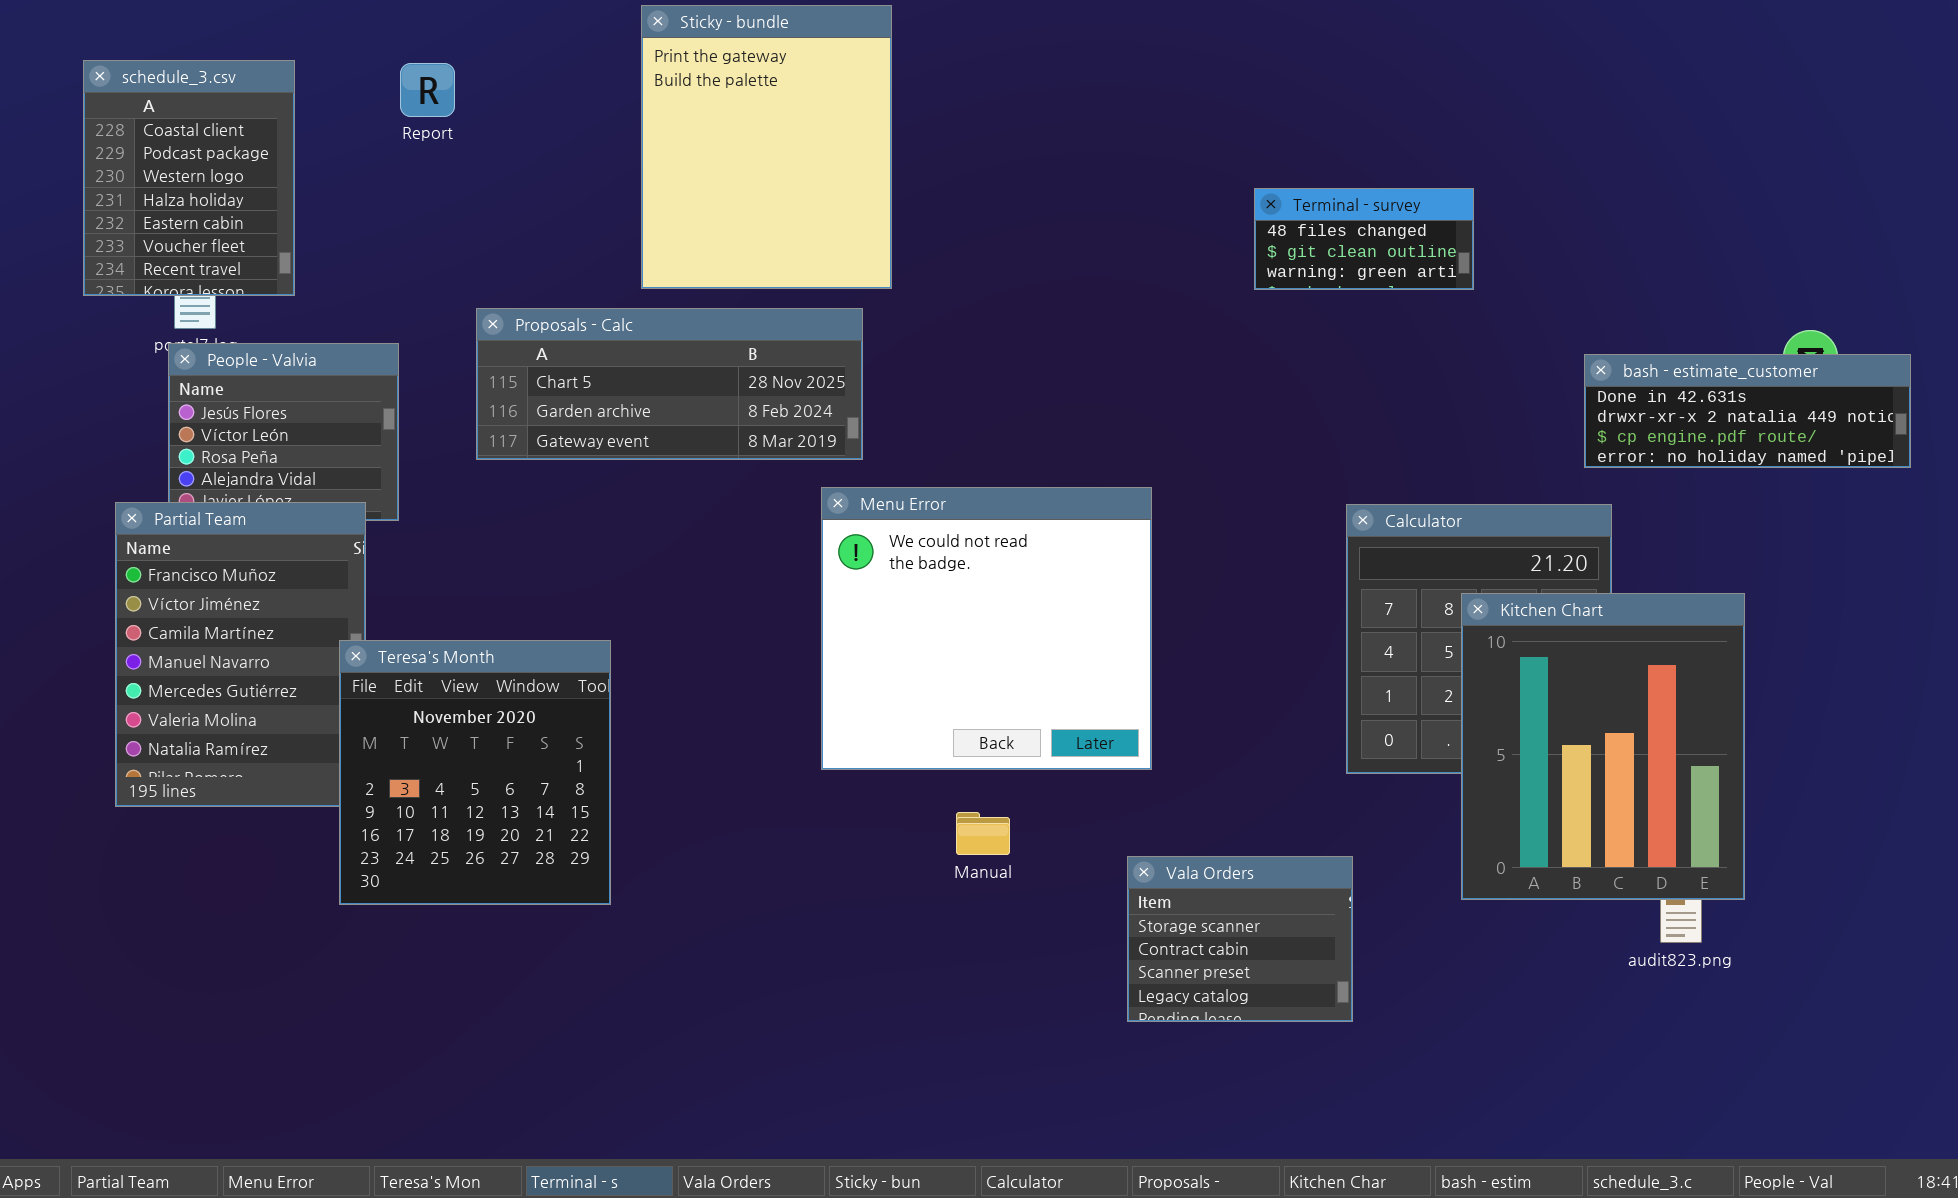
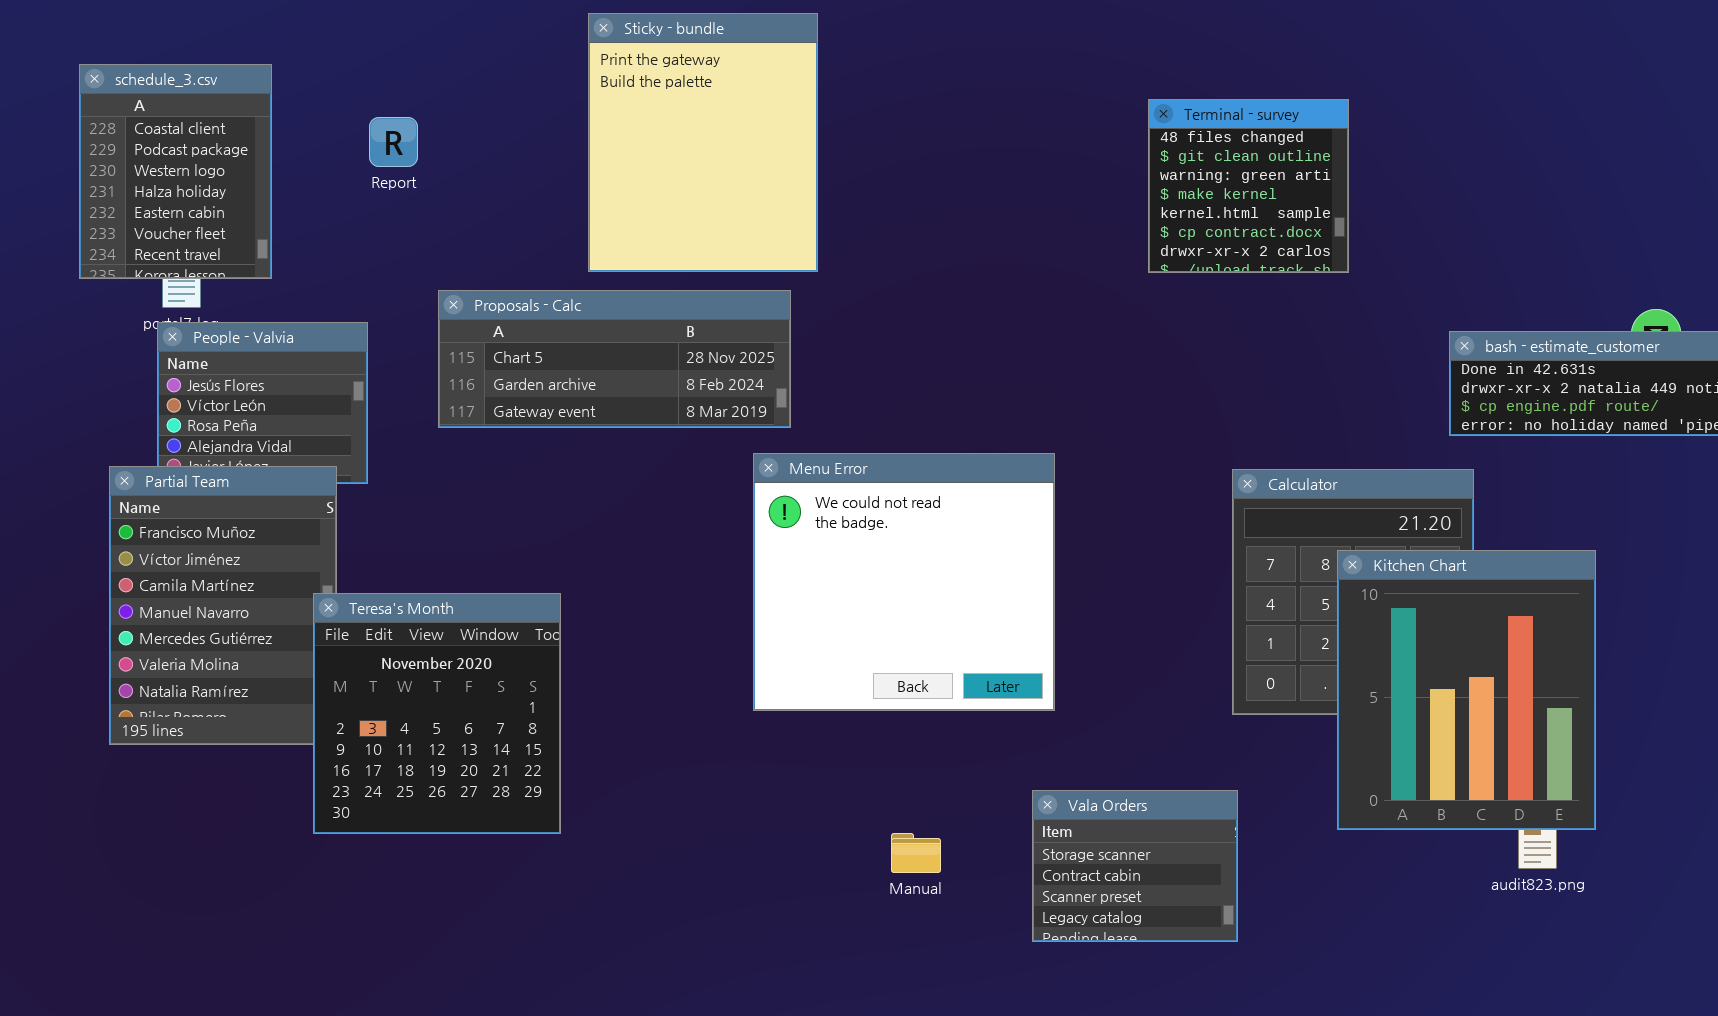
Report: [400,63,455,117] -> [369,117,418,167], moved
Terminal - survey: [1254,188,1474,290] -> [1148,99,1349,273], resized
Manual: [956,812,1010,855] -> [891,833,941,873], moved

